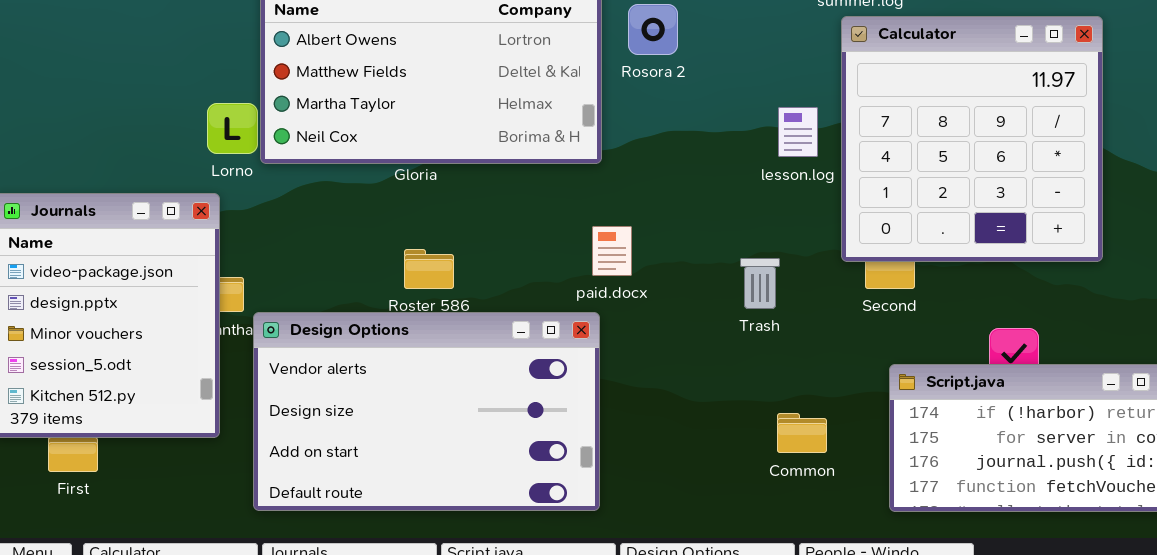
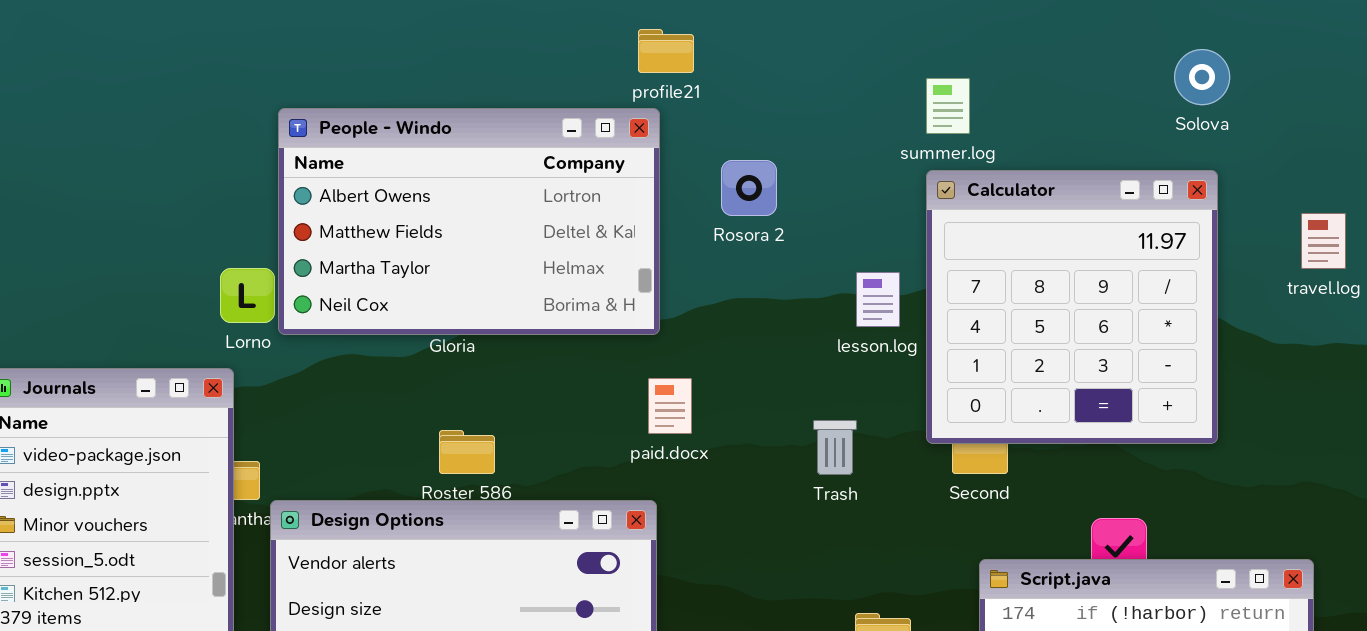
Rosora 2: [628,4,678,55] -> [721,160,777,216], moved
paid.docx: [592,226,632,276] -> [648,378,692,434], moved
Trash: [740,258,780,309] -> [813,420,857,475], moved

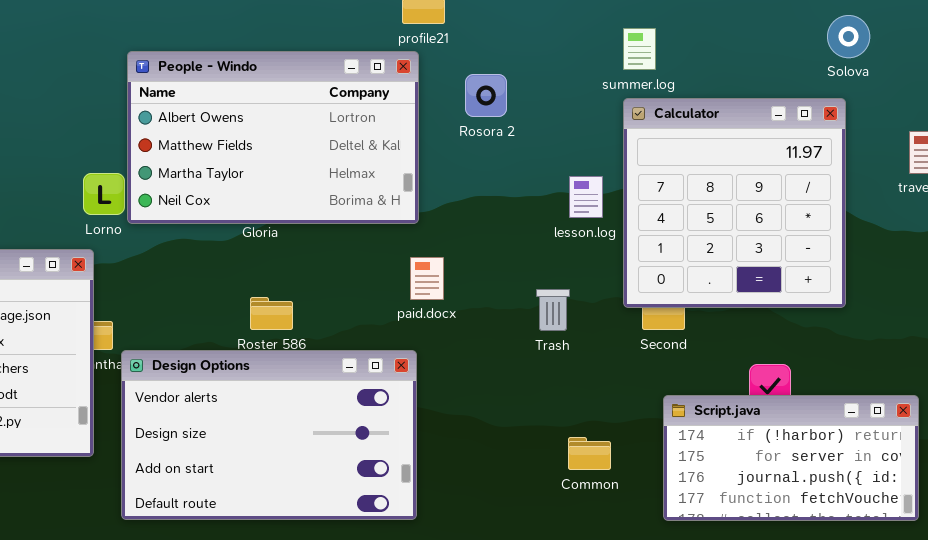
Solova: [1174,49,1230,105] -> [827,15,870,58], moved
Rosora 2: [721,160,777,216] -> [465,74,507,117], moved

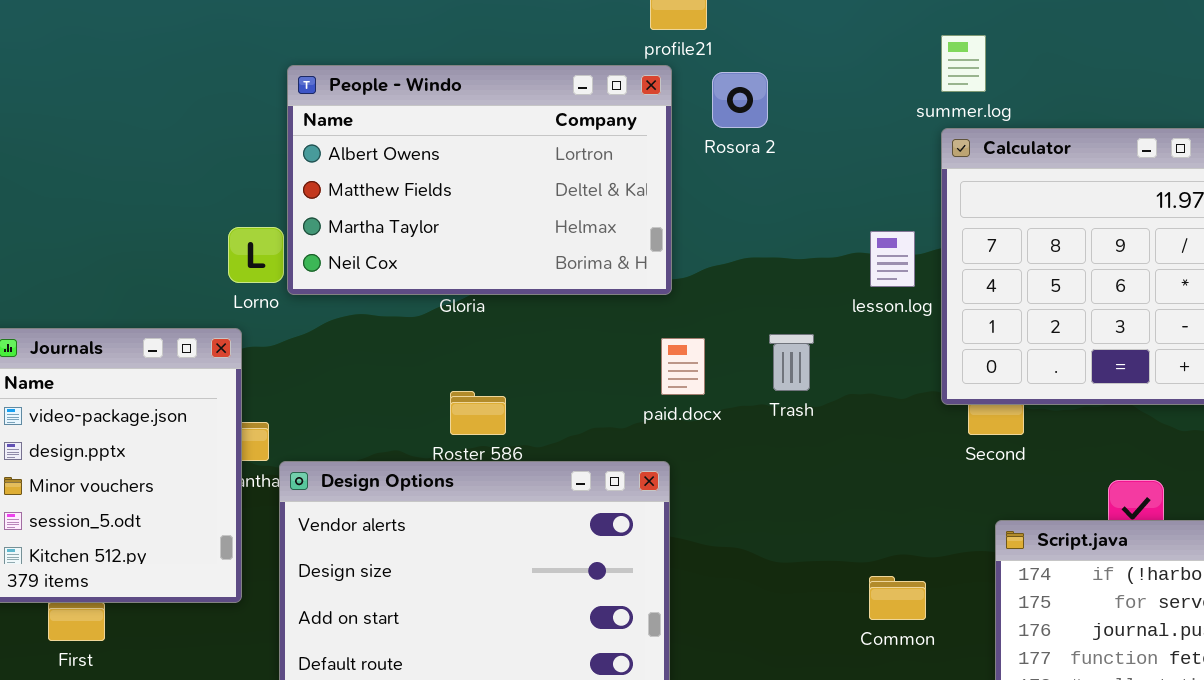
Rosora 2: [465,74,507,117] -> [712,72,768,128], moved
Trash: [536,289,570,331] -> [769,334,814,391], moved

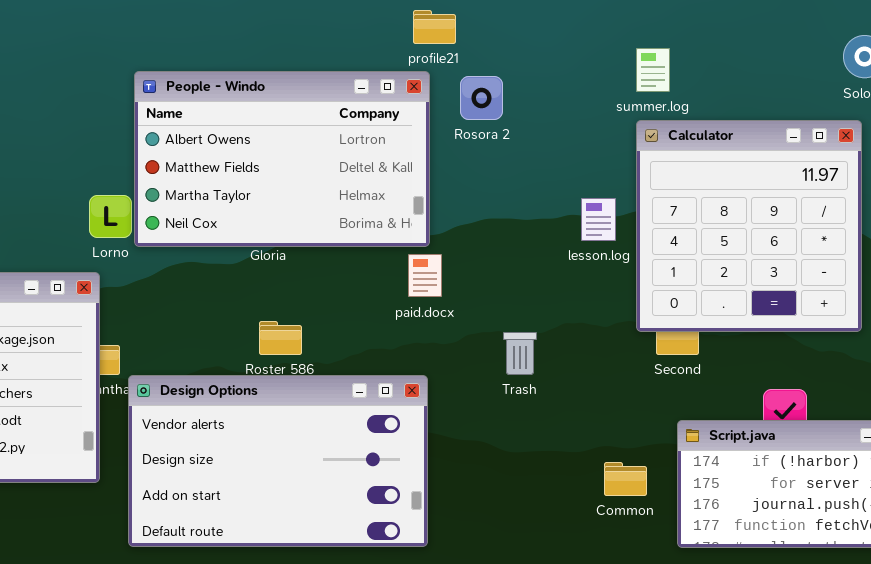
Trash: [769,334,814,391] -> [503,332,537,375], moved
paid.docx: [661,338,705,395] -> [408,254,442,297], moved
Common: [869,576,926,620] -> [604,462,647,496], moved

